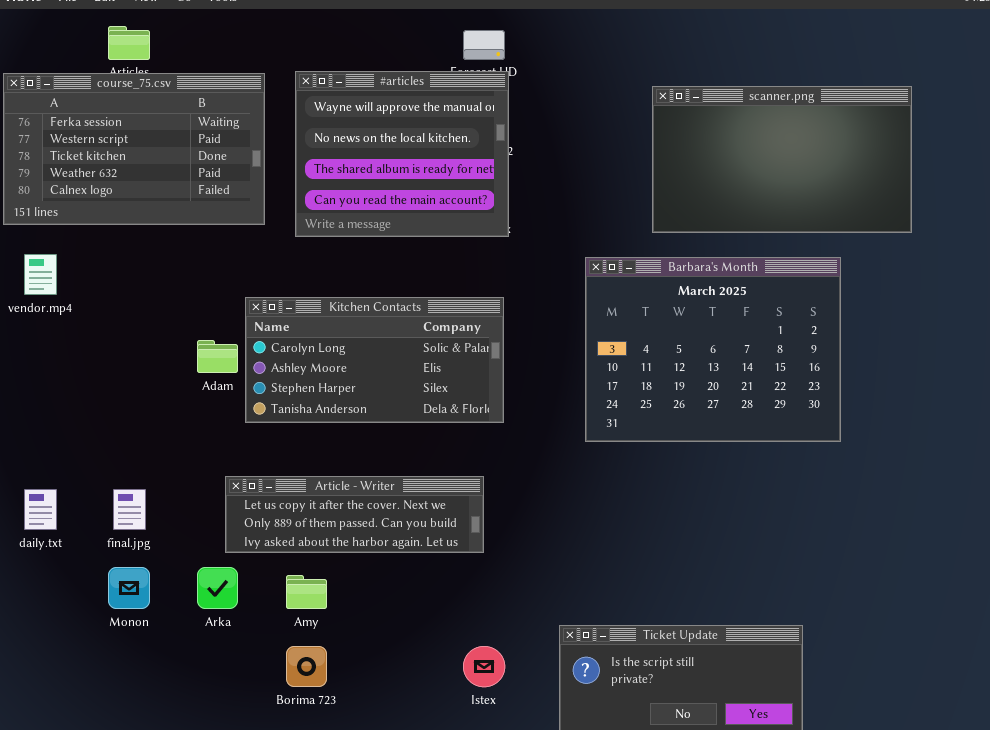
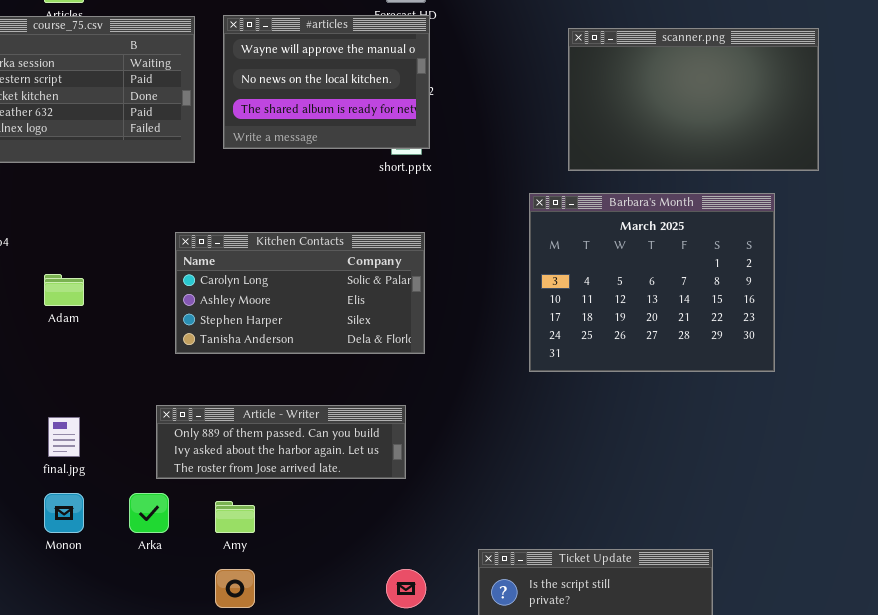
#articles: [295,71,509,237] -> [223,15,430,149], resized
Barbara's Month: [585,257,841,442] -> [529,193,775,372], moved
Adam: [197,340,238,373] -> [44,274,84,306], moved
Article - Writer: [225,476,484,553] -> [156,405,406,479], scrolled down 1 row

